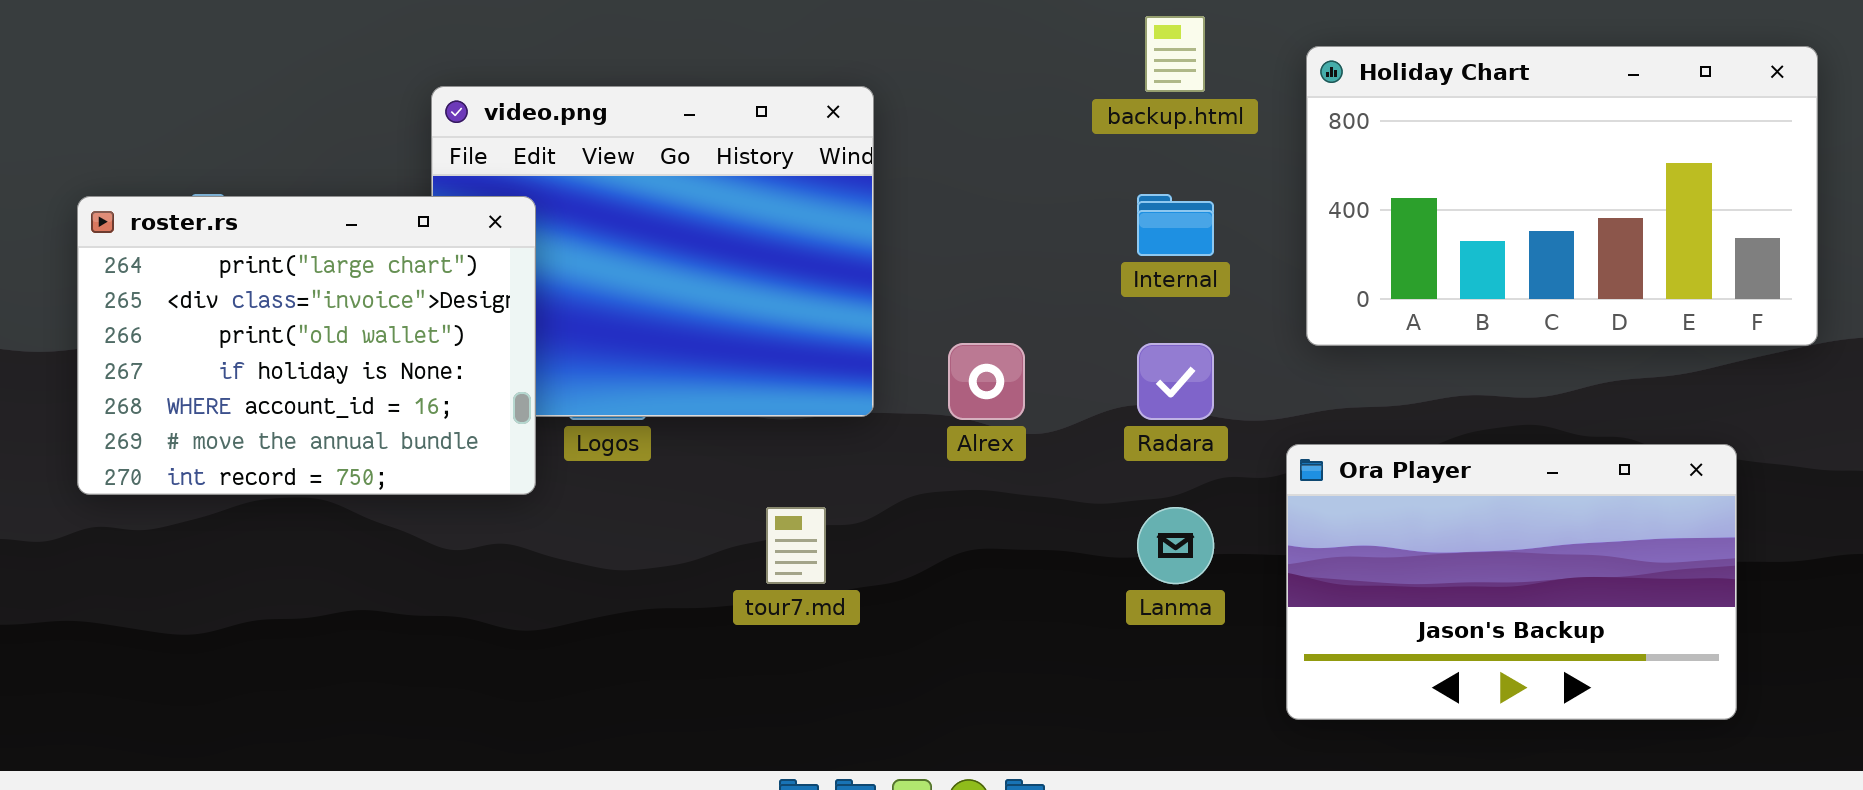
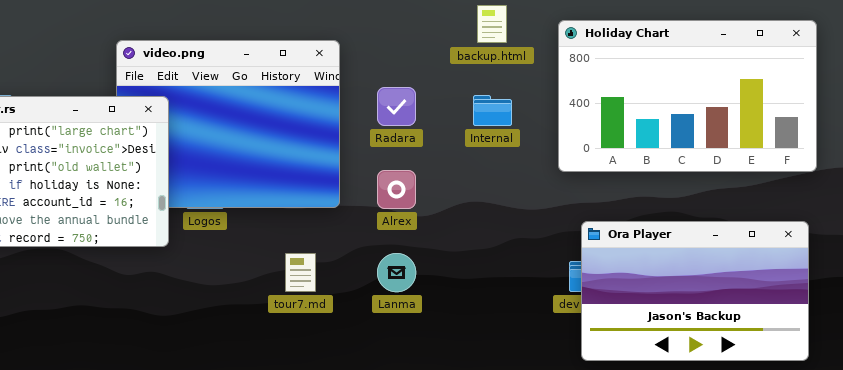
Radara: [1137,343,1214,420] -> [377,87,416,126], moved
Ora Player: [1286,444,1737,720] -> [581,221,809,361], moved
Lanma: [1137,507,1214,584] -> [377,253,416,292], moved

